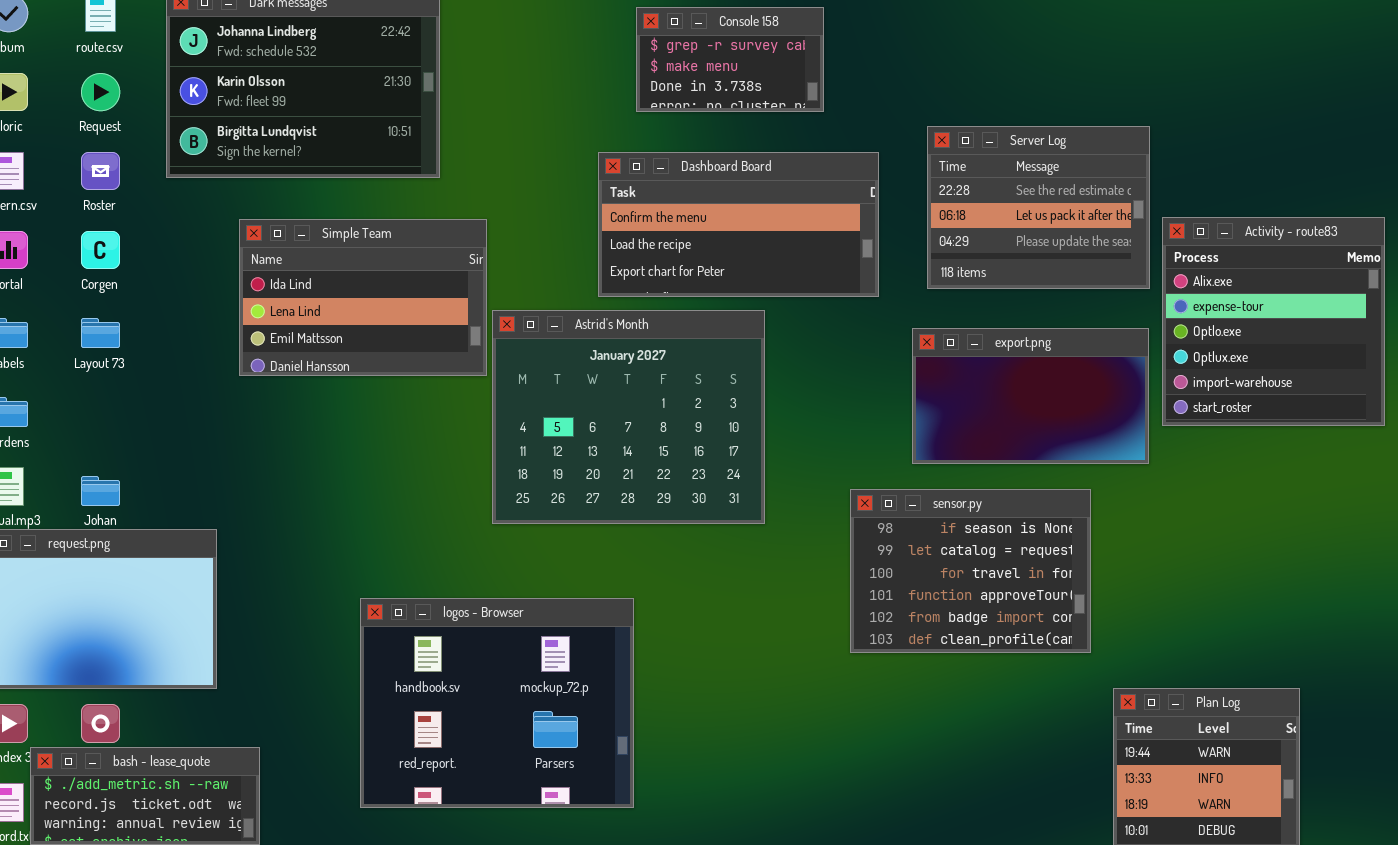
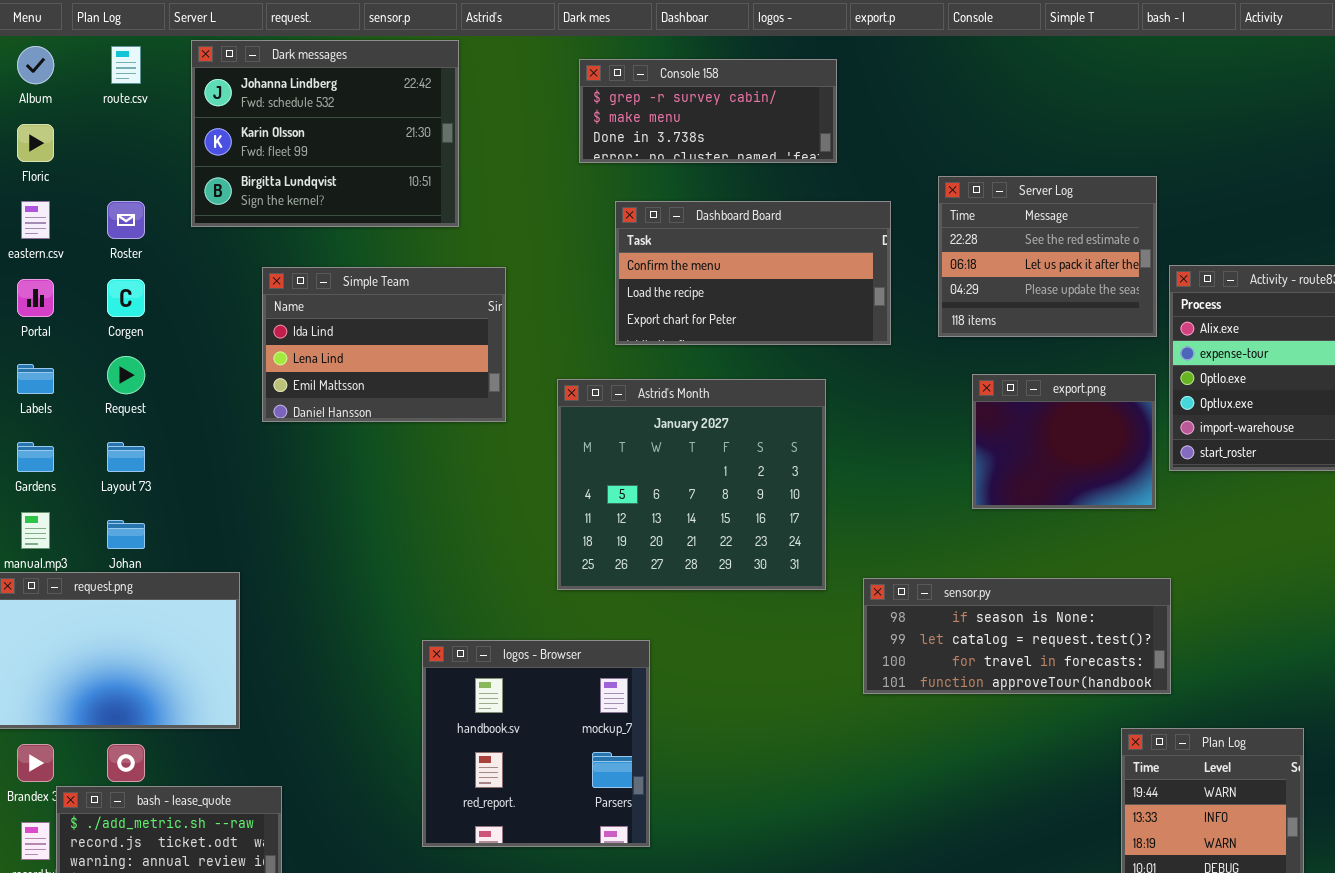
Console 158: [636,7,824,112] -> [579,59,837,163], resized
Request: [81,73,120,111] -> [107,356,145,394], moved
Astrid's Month: [492,310,765,524] -> [557,379,826,590], moved
Layout 73: [81,318,120,348] -> [107,442,145,472], moved
export.png: [912,328,1149,464] -> [972,374,1156,509], resized
sensor.py: [850,489,1091,653] -> [863,578,1171,694], resized
logos - Browser: [360,598,634,808] -> [422,640,650,847], resized

